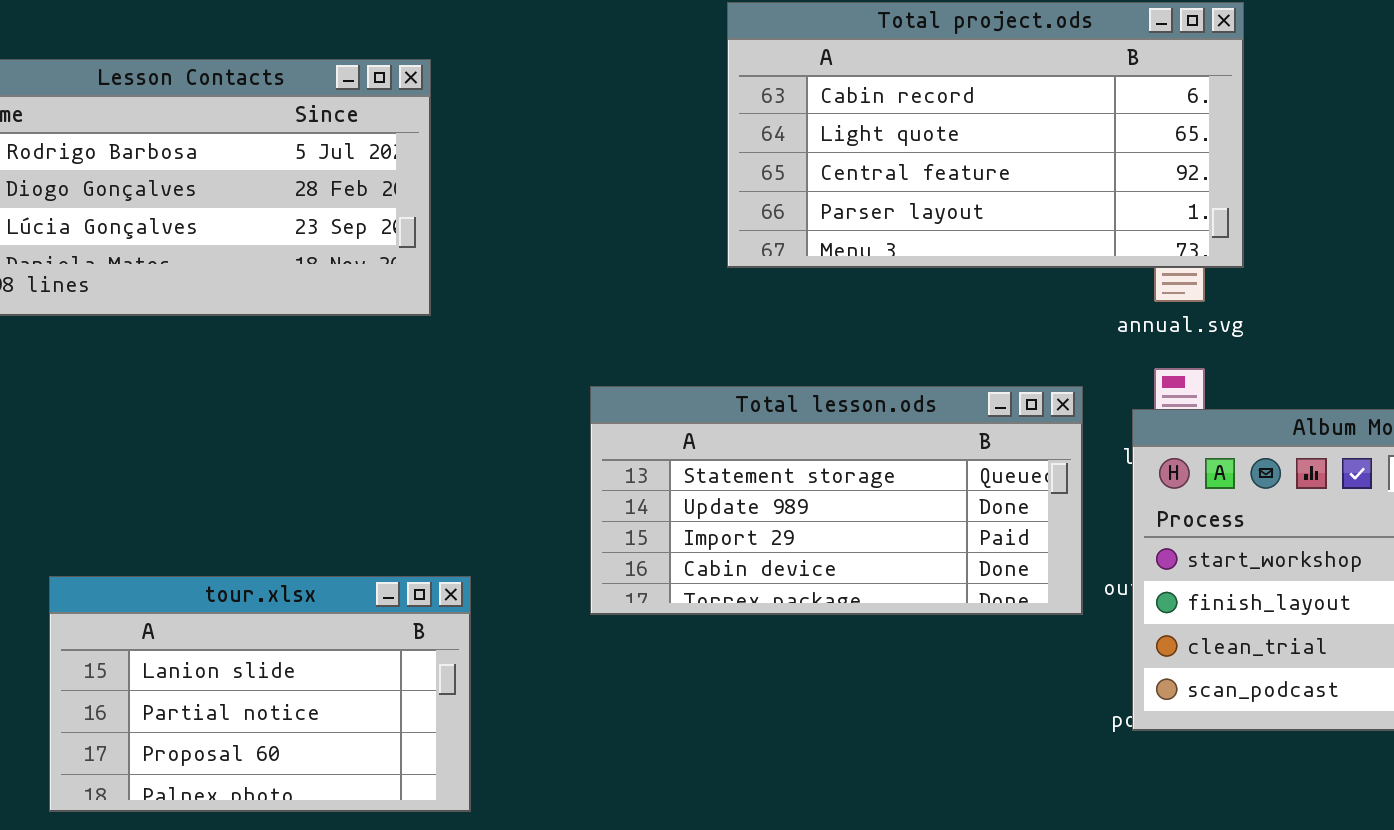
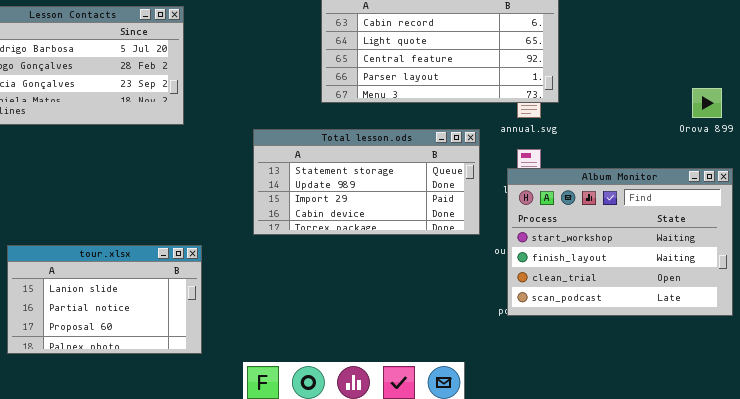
Total lesson.ods: [590,386,1083,615] -> [253,129,480,235], moved

